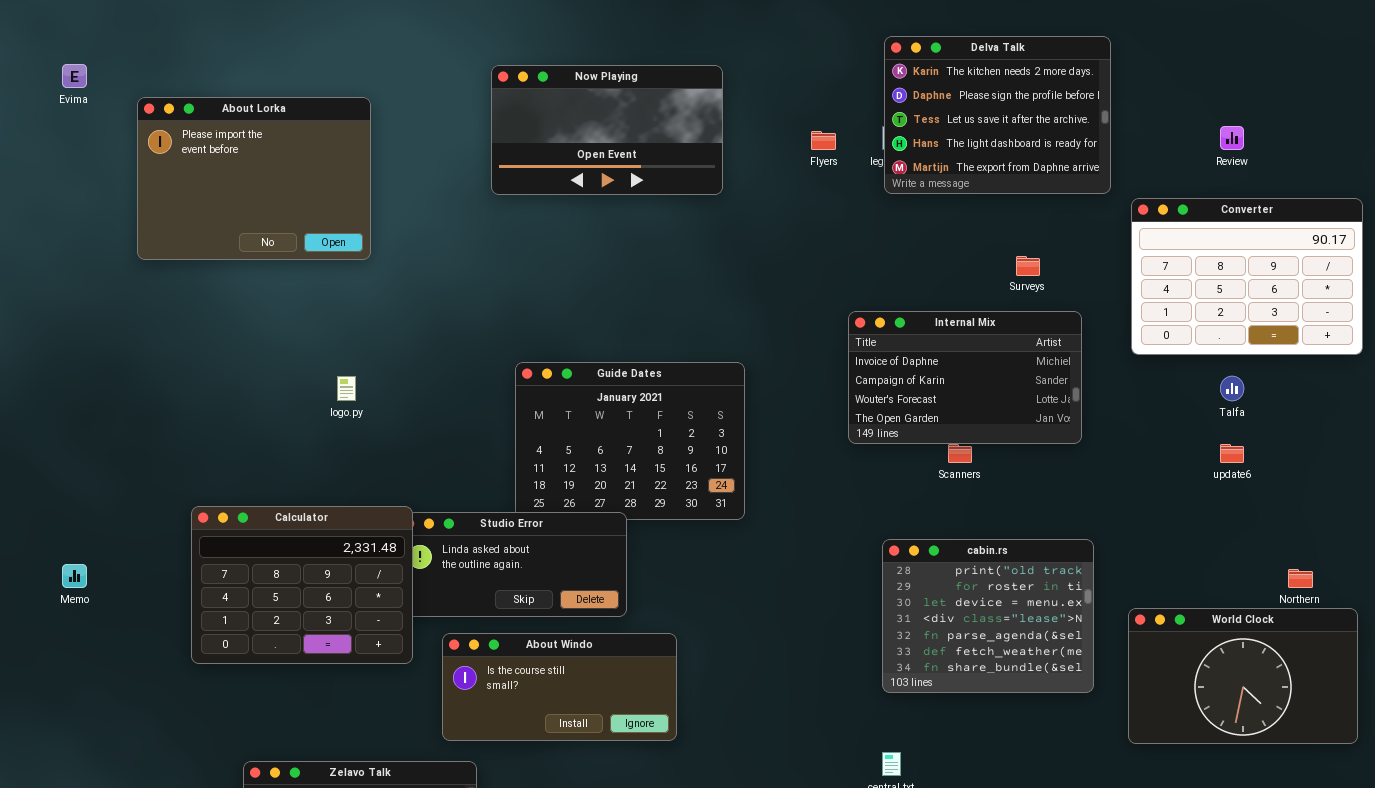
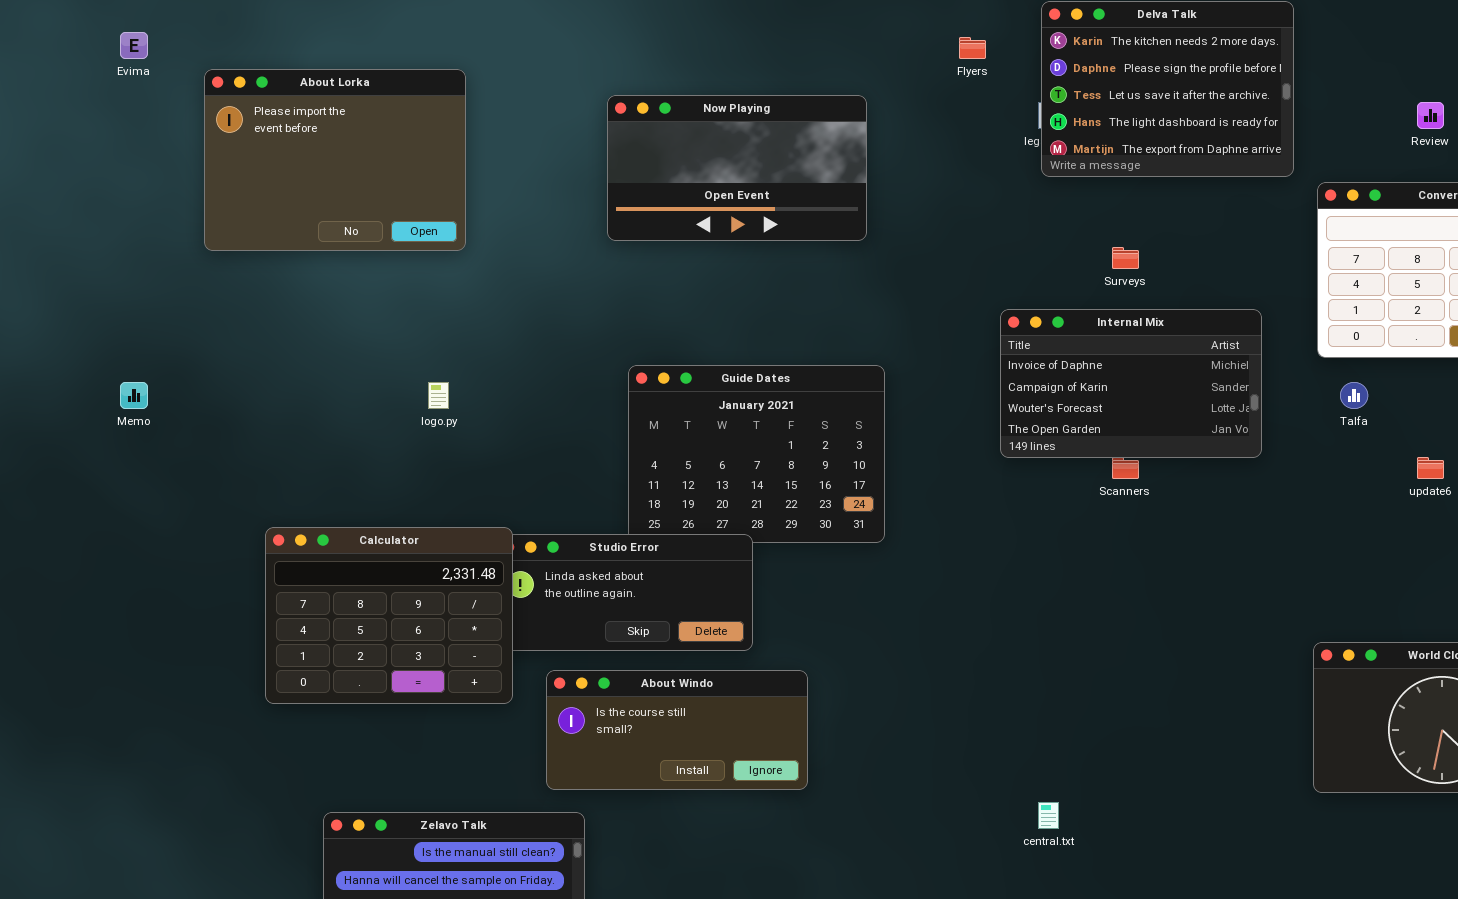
Now Playing: [491,65,723,195] -> [607,95,867,241], moved
Flyers: [811,131,836,150] -> [959,37,986,59], moved
Surveys: [1016,256,1040,276] -> [1112,247,1139,269], moved
Talfa: [1220,376,1244,401] -> [1340,382,1368,409], moved
cabin.rs: [882,539,1094,693] -> none, closed
Memo: [62,564,87,588] -> [120,382,148,409], moved

